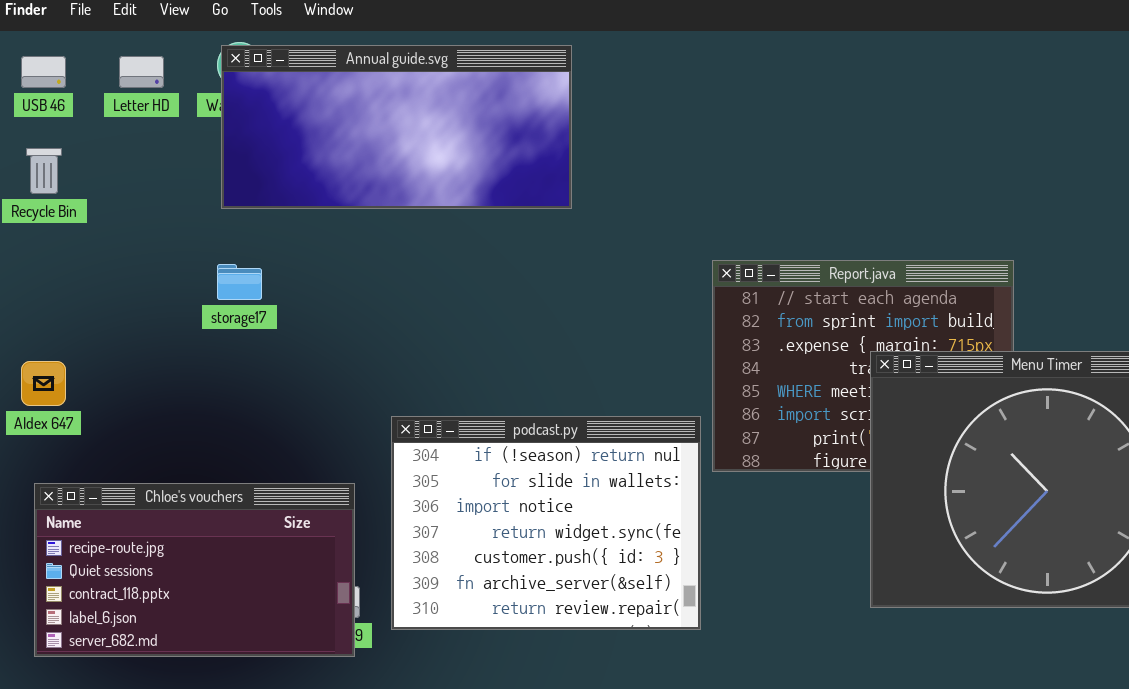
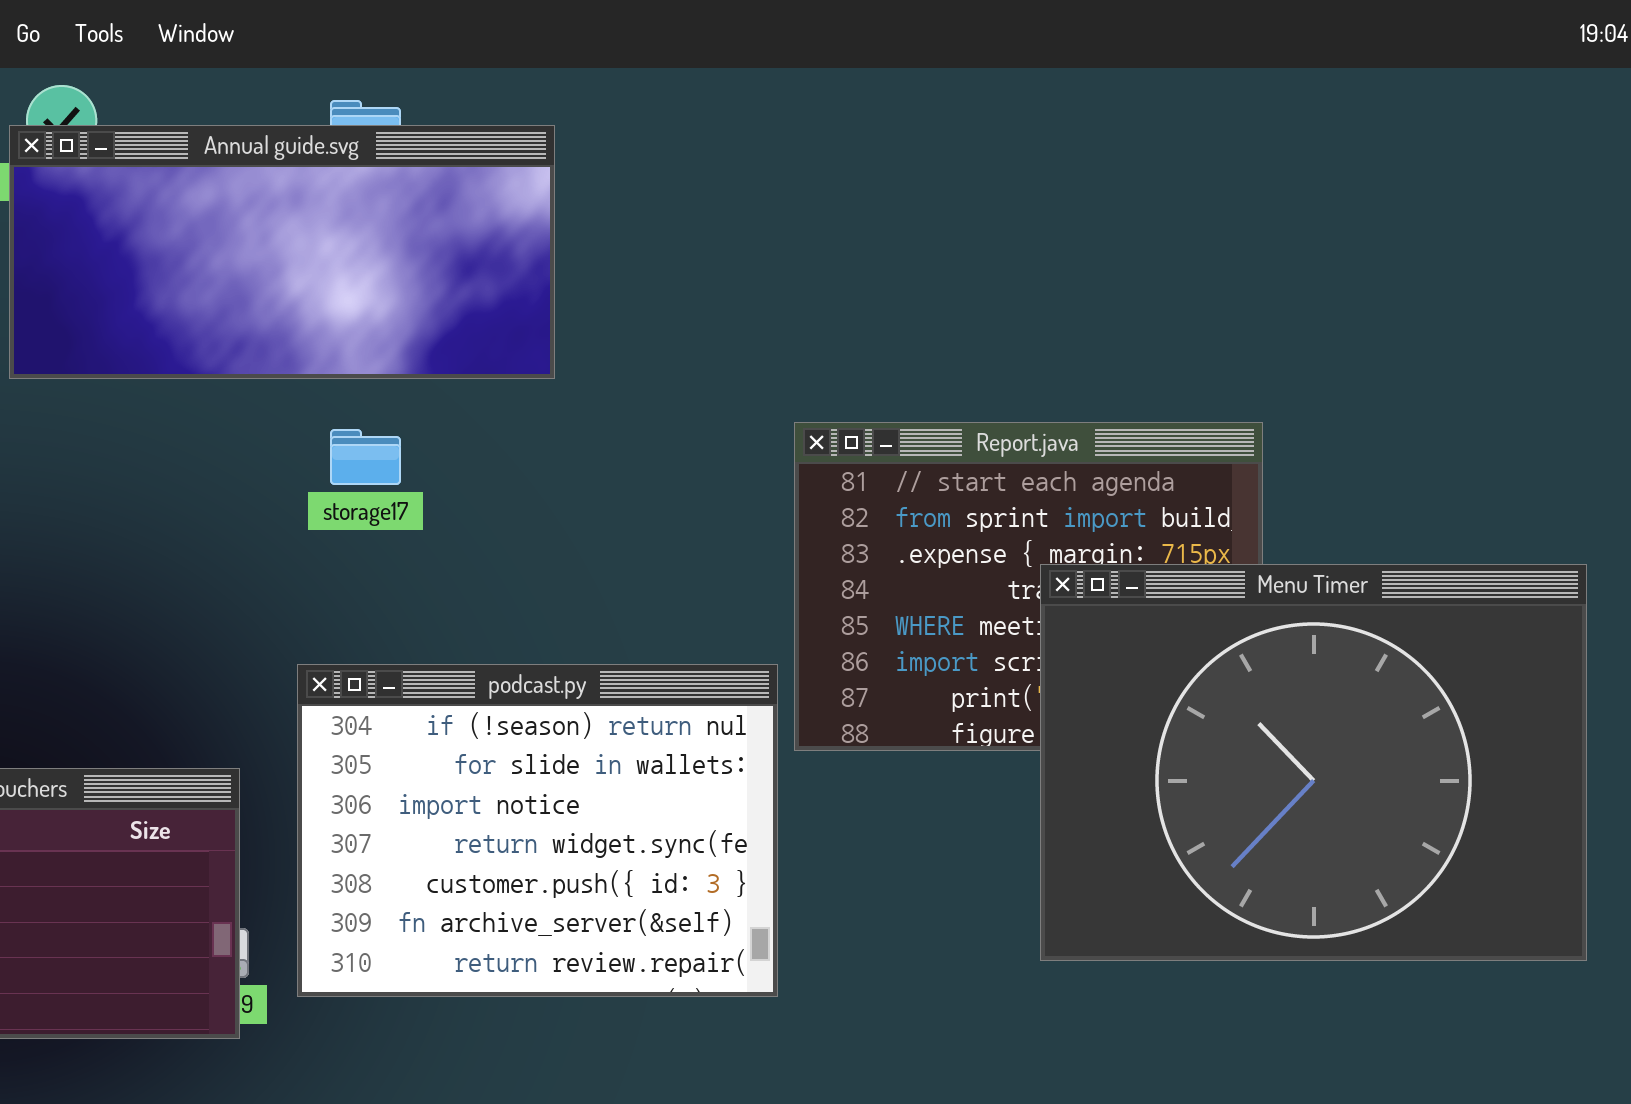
Annual guide.svg: [221,45,572,209] -> [9,125,555,379], moved
storage17: [217,264,262,300] -> [330,429,401,485], moved

